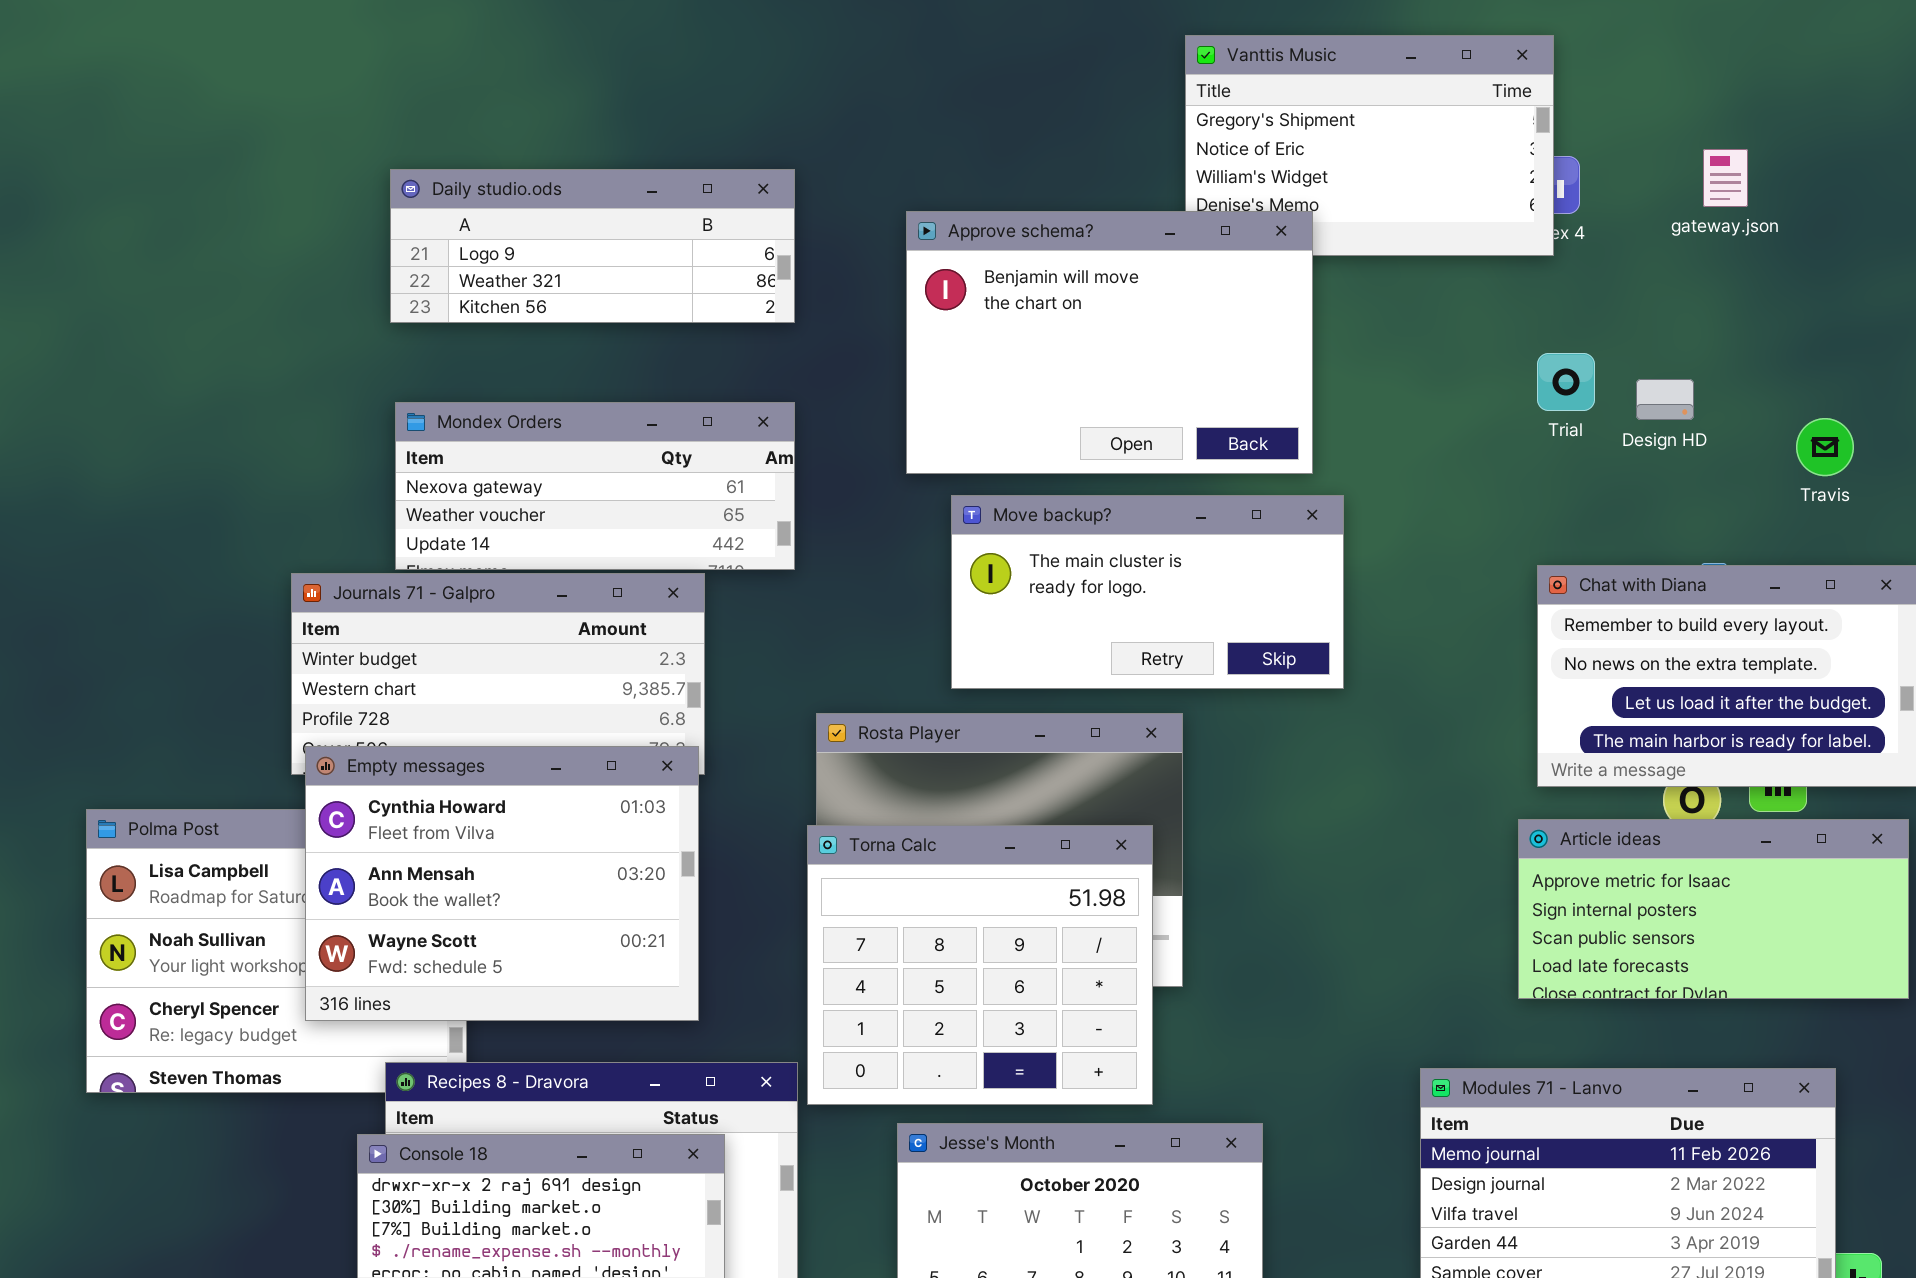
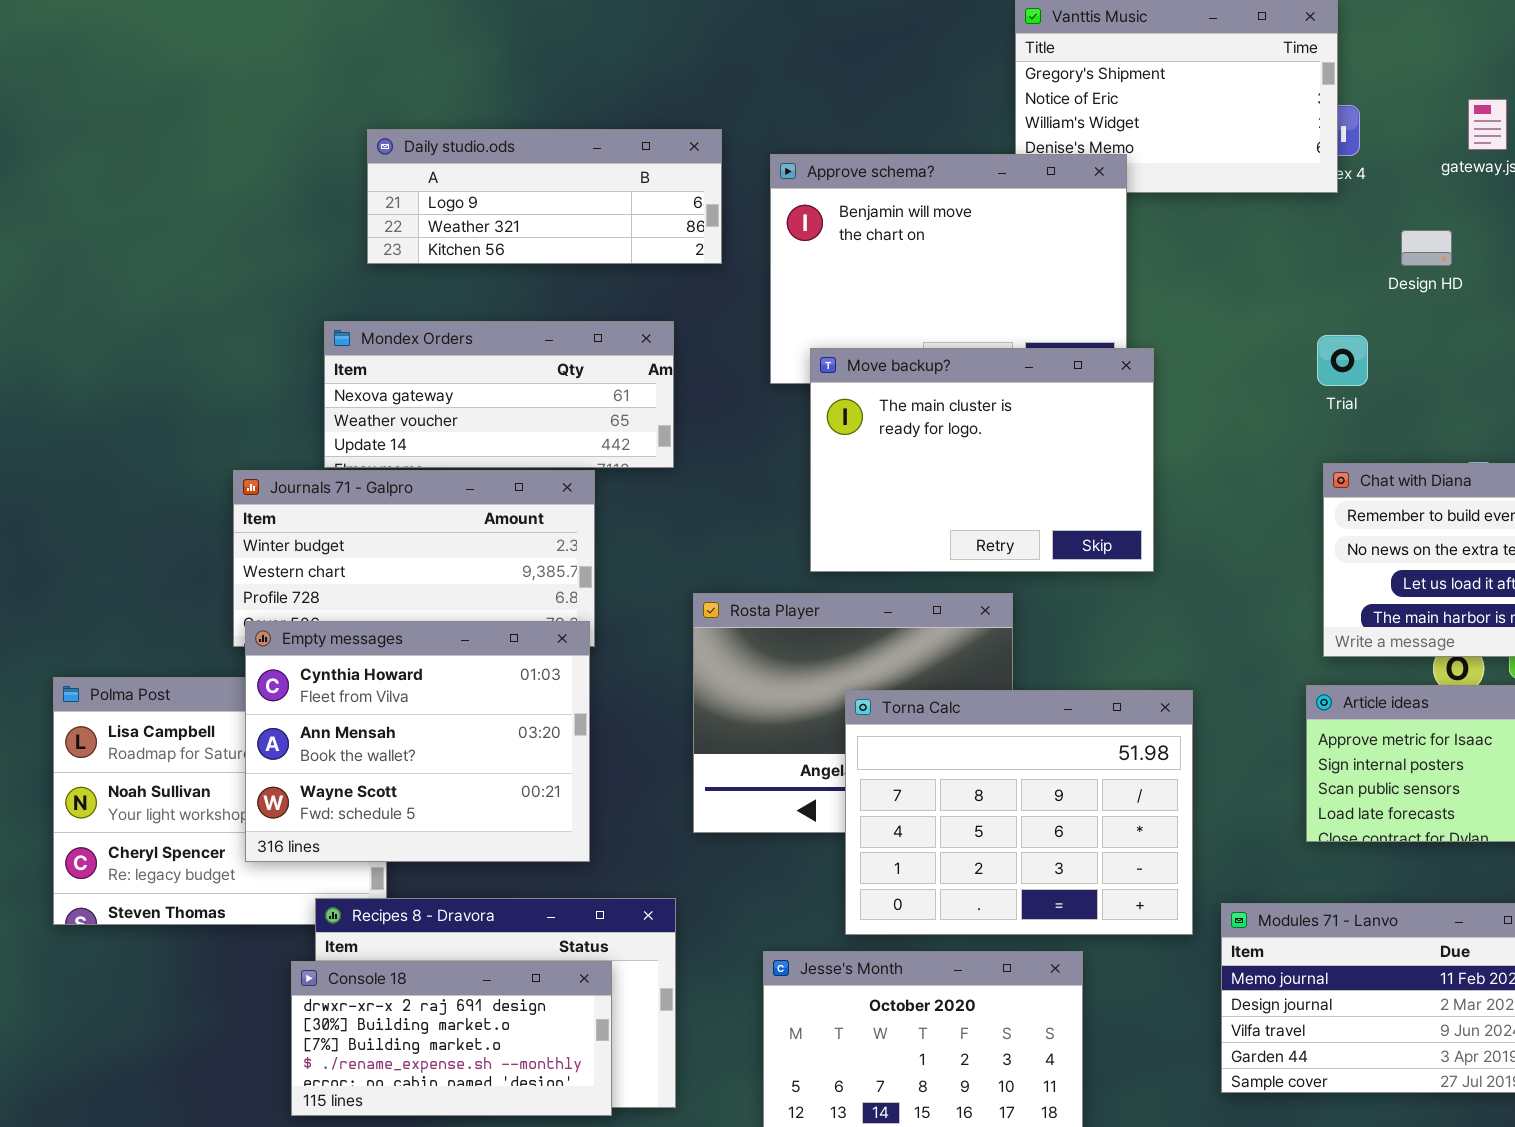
Daily studio.ods: [390,169,795,323] -> [367,129,722,264], moved
Trial: [1537,353,1595,411] -> [1317,335,1368,386], moved
Design HD: [1636,379,1694,420] -> [1401,230,1452,266], moved
Move backup?: [951,495,1344,689] -> [810,348,1154,572], resized
Torna Calc: [807,825,1153,1105] -> [845,690,1193,935], moved, resized

